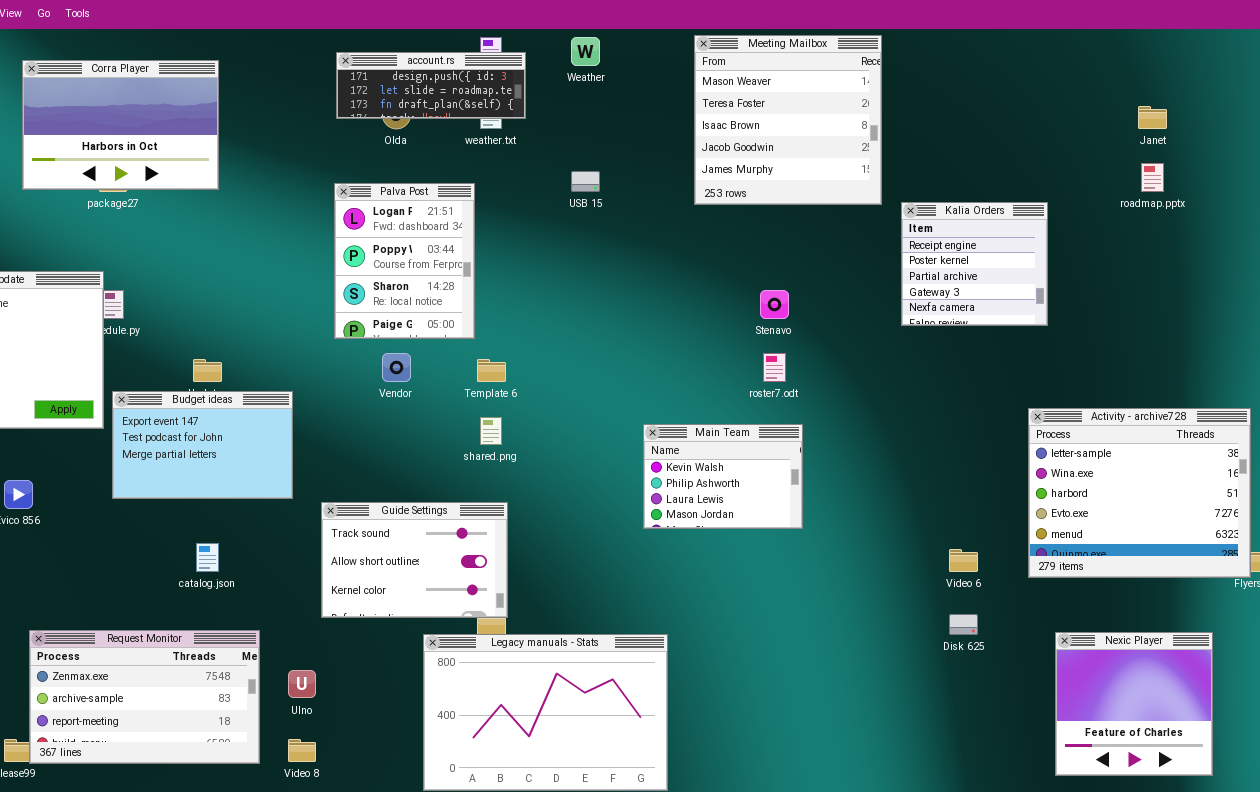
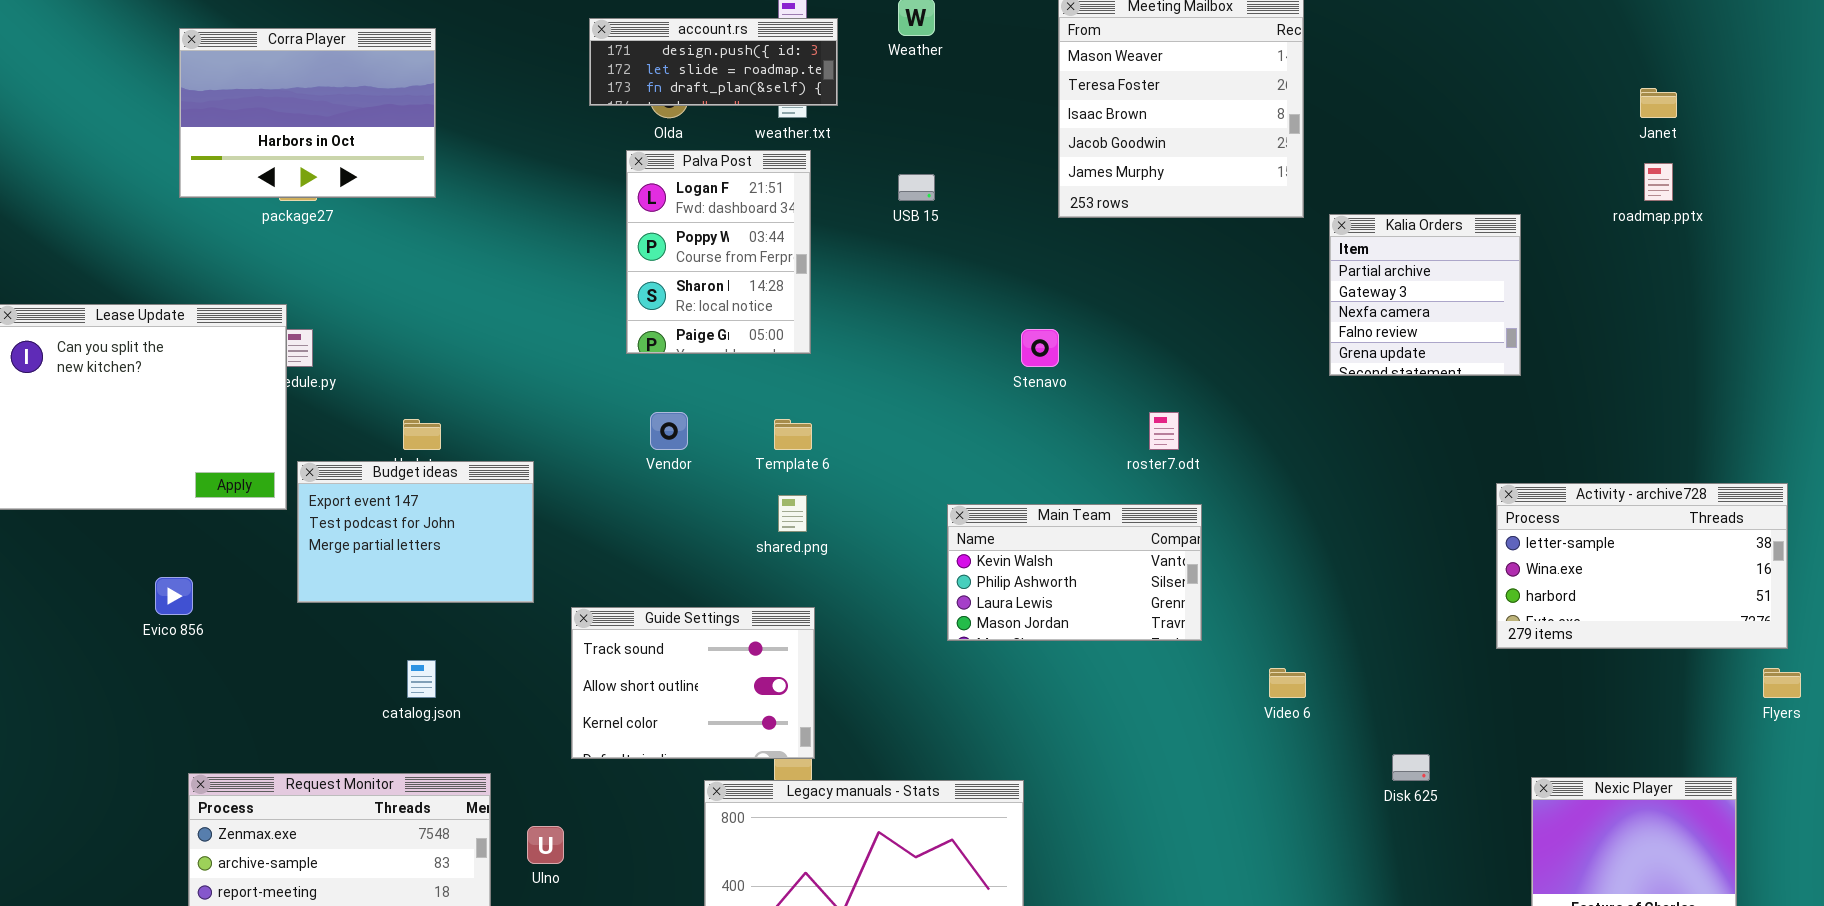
Palva Post: [334,183,475,339] -> [626,150,811,354], moved
Kalia Orders: [901,202,1048,326] -> [1329,214,1521,376], scrolled down 2 rows
Stenavo: [760,290,789,319] -> [1021,329,1059,367], moved
Activity - archive728: [1028,408,1251,578] -> [1496,483,1788,649], resized
Main Team: [643,424,803,529] -> [947,504,1202,641], resized
Video 6: [949,549,978,572] -> [1269,668,1306,698], moved

